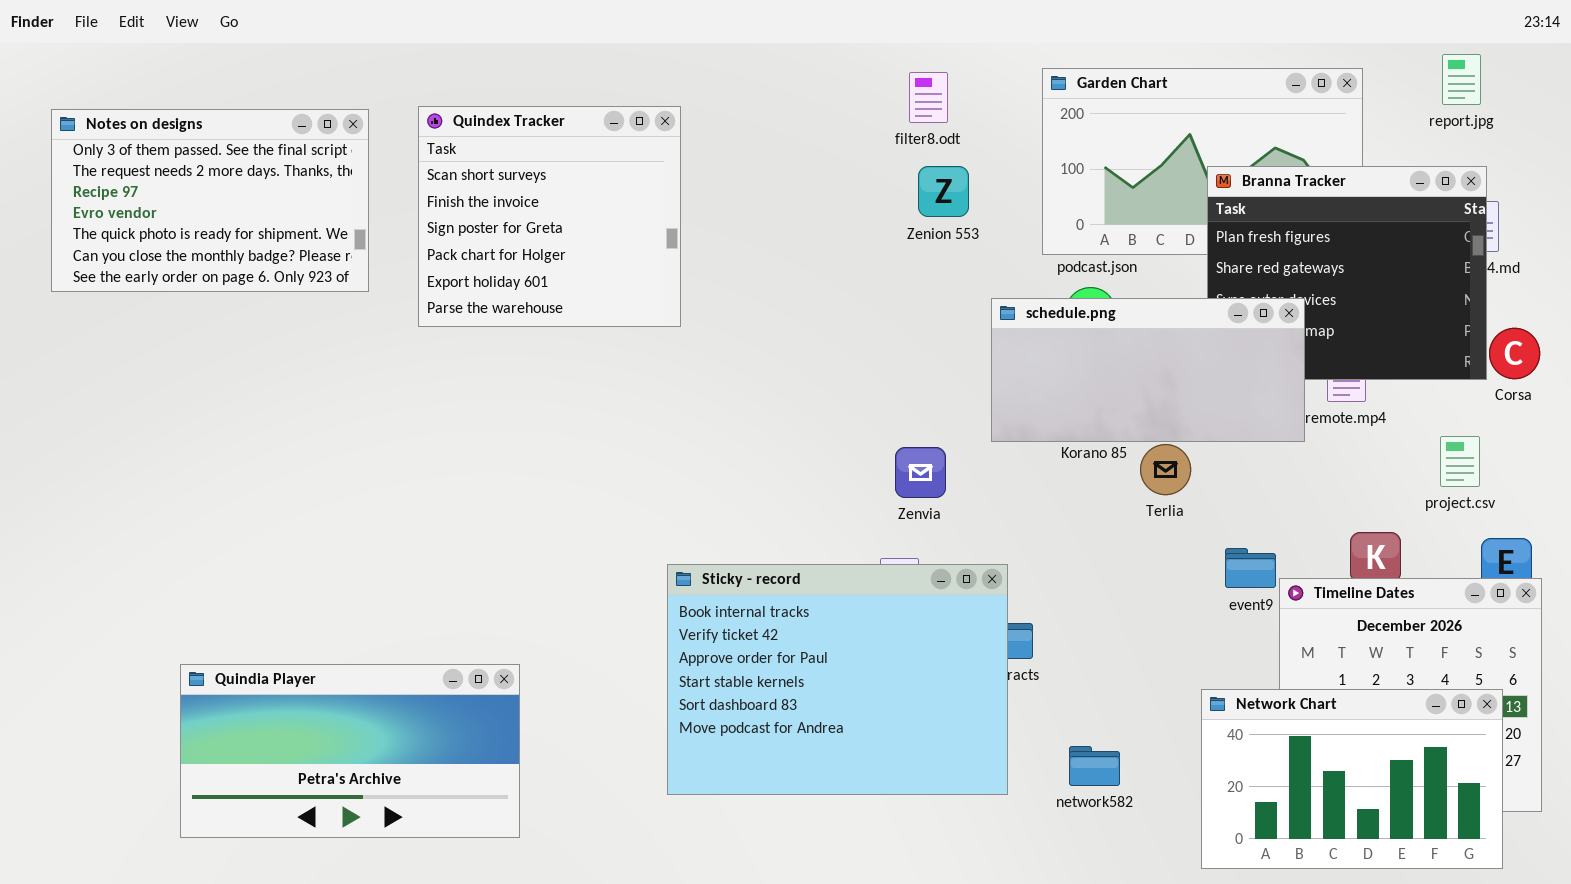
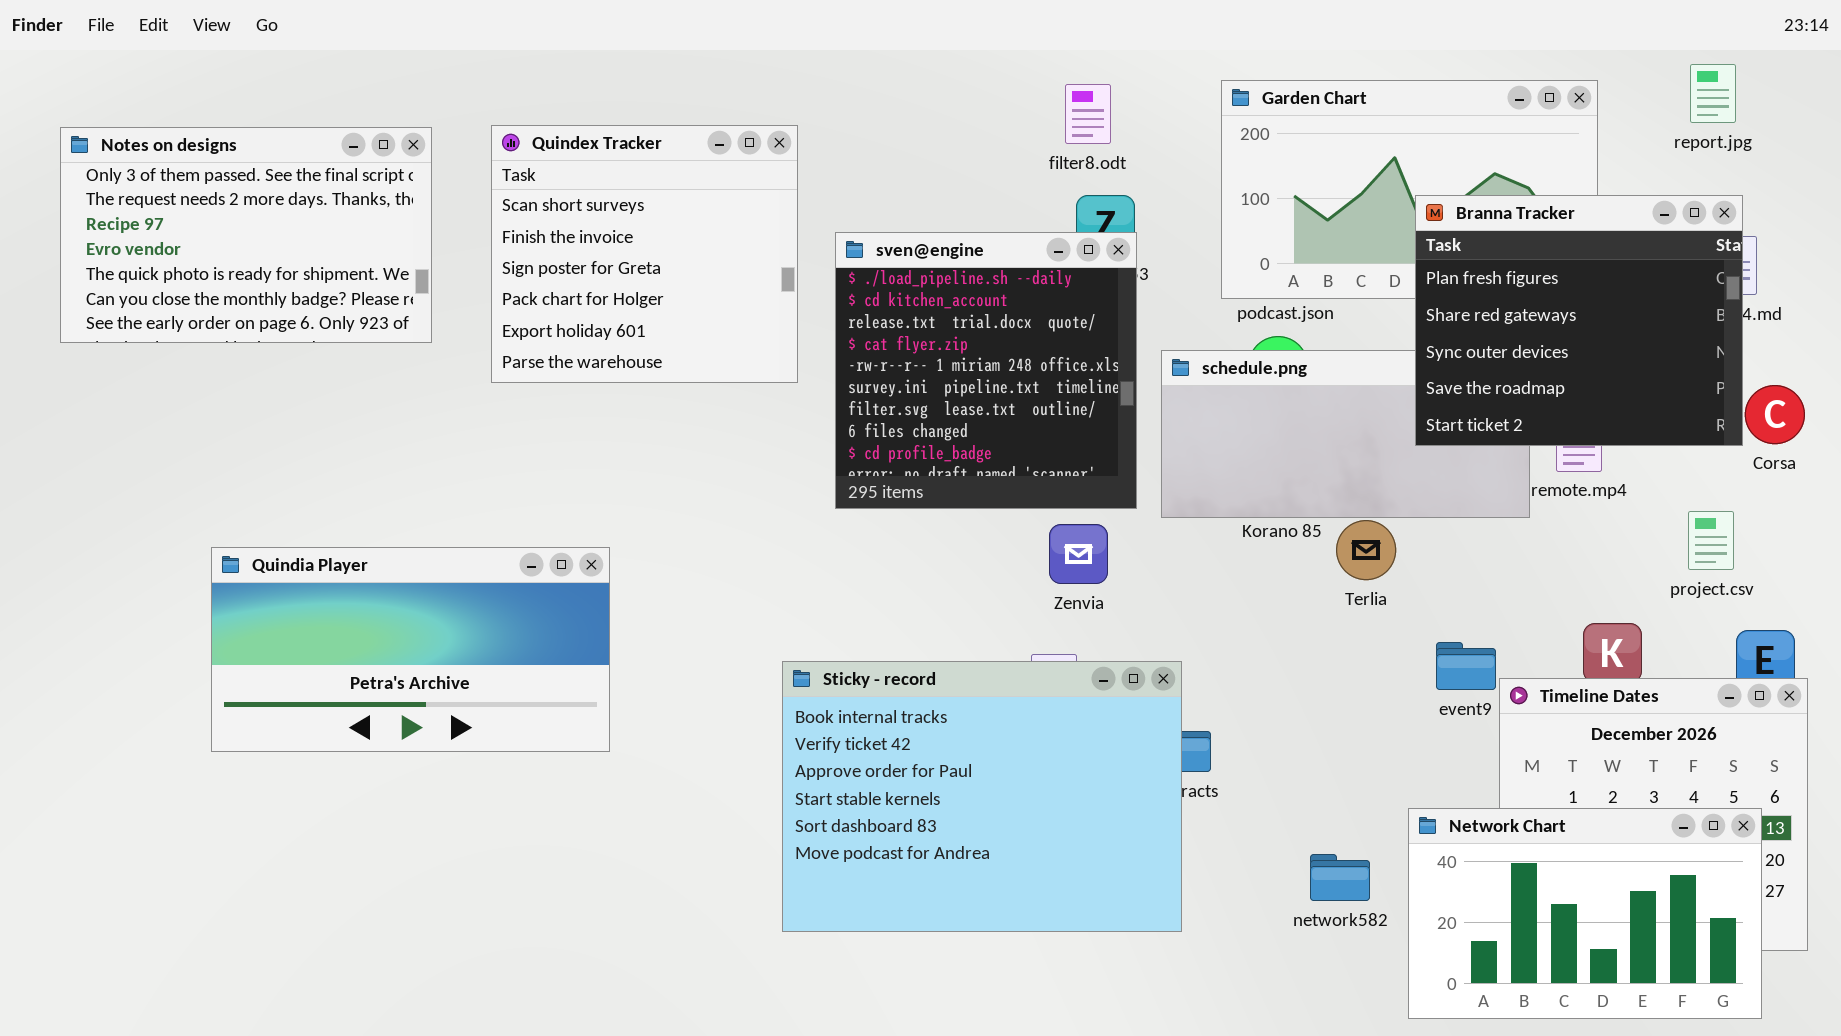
Branna Tracker: [1207,166,1487,380] -> [1415,195,1743,446], raised
sven@engine: none -> [835,232,1137,509], opened
Quindia Player: [180,664,520,838] -> [211,547,610,752], moved
network582: [1069,746,1120,786] -> [1310,854,1370,901], moved

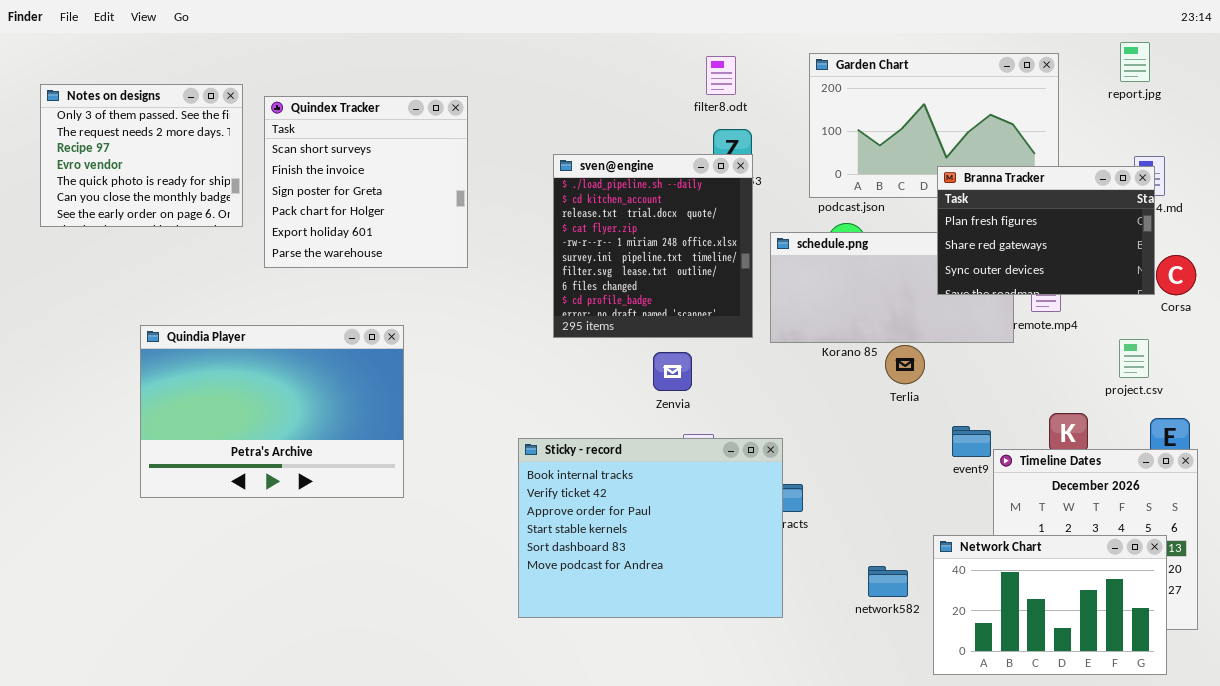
Quindex Tracker: [491,125,798,383] -> [264,96,468,268], moved
Notes on designs: [60,127,432,343] -> [40,84,243,227], resized
Branna Tracker: [1415,195,1743,446] -> [937,166,1155,295], resized
Zenvia: [1049,524,1108,584] -> [653,352,692,391], moved
Quindia Player: [211,547,610,752] -> [140,325,404,498], resized

